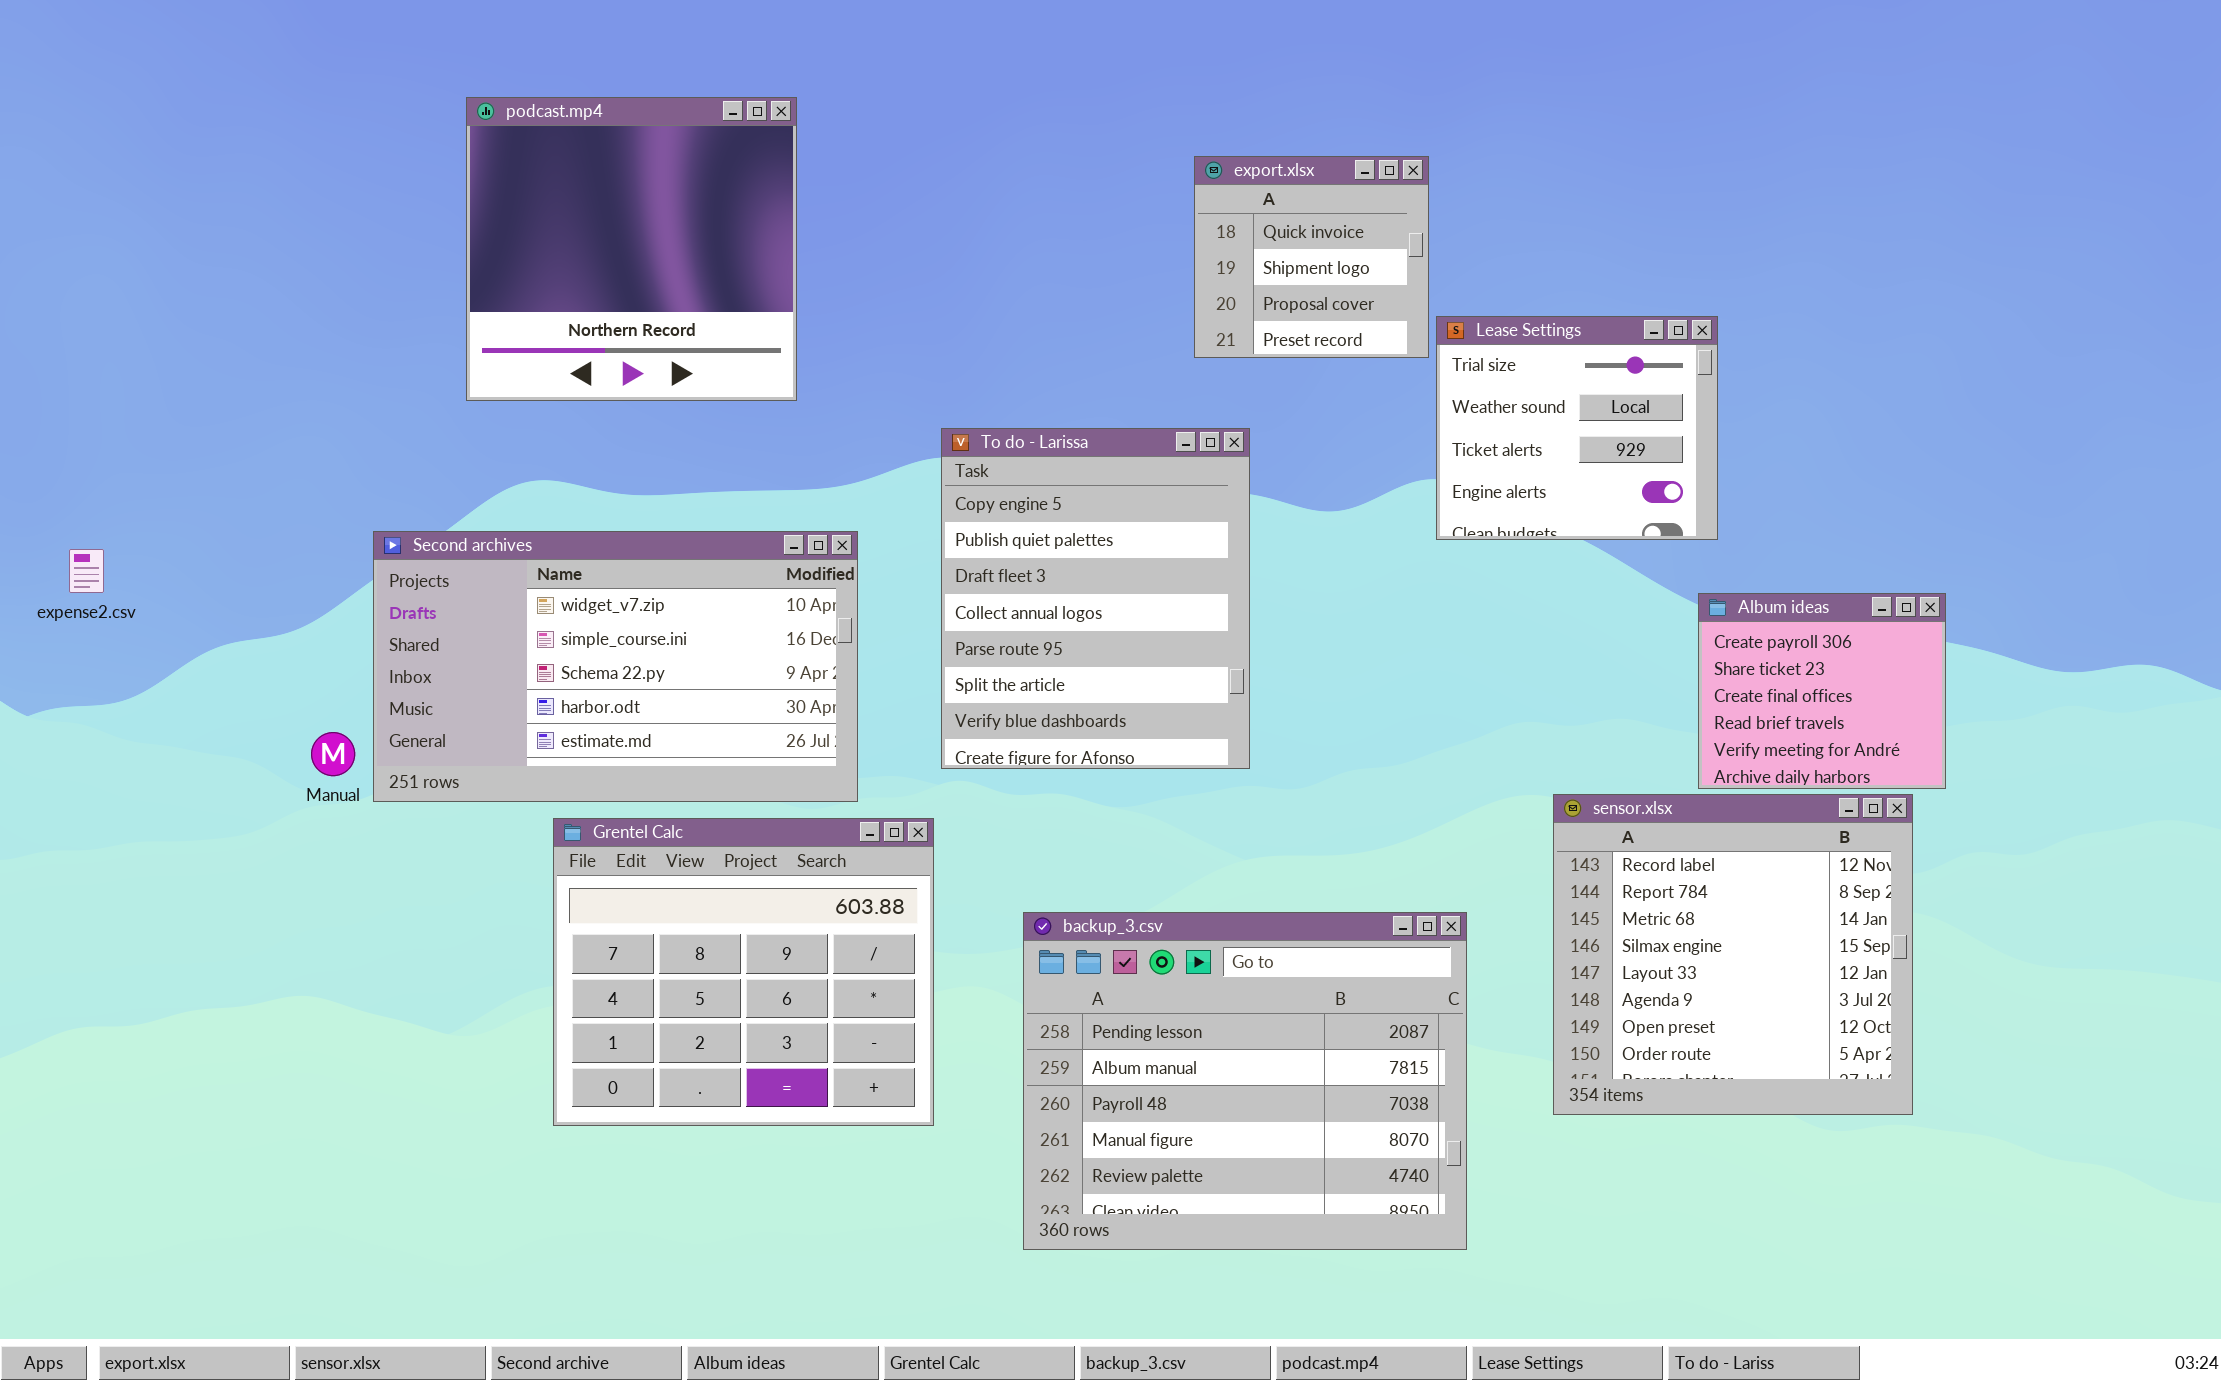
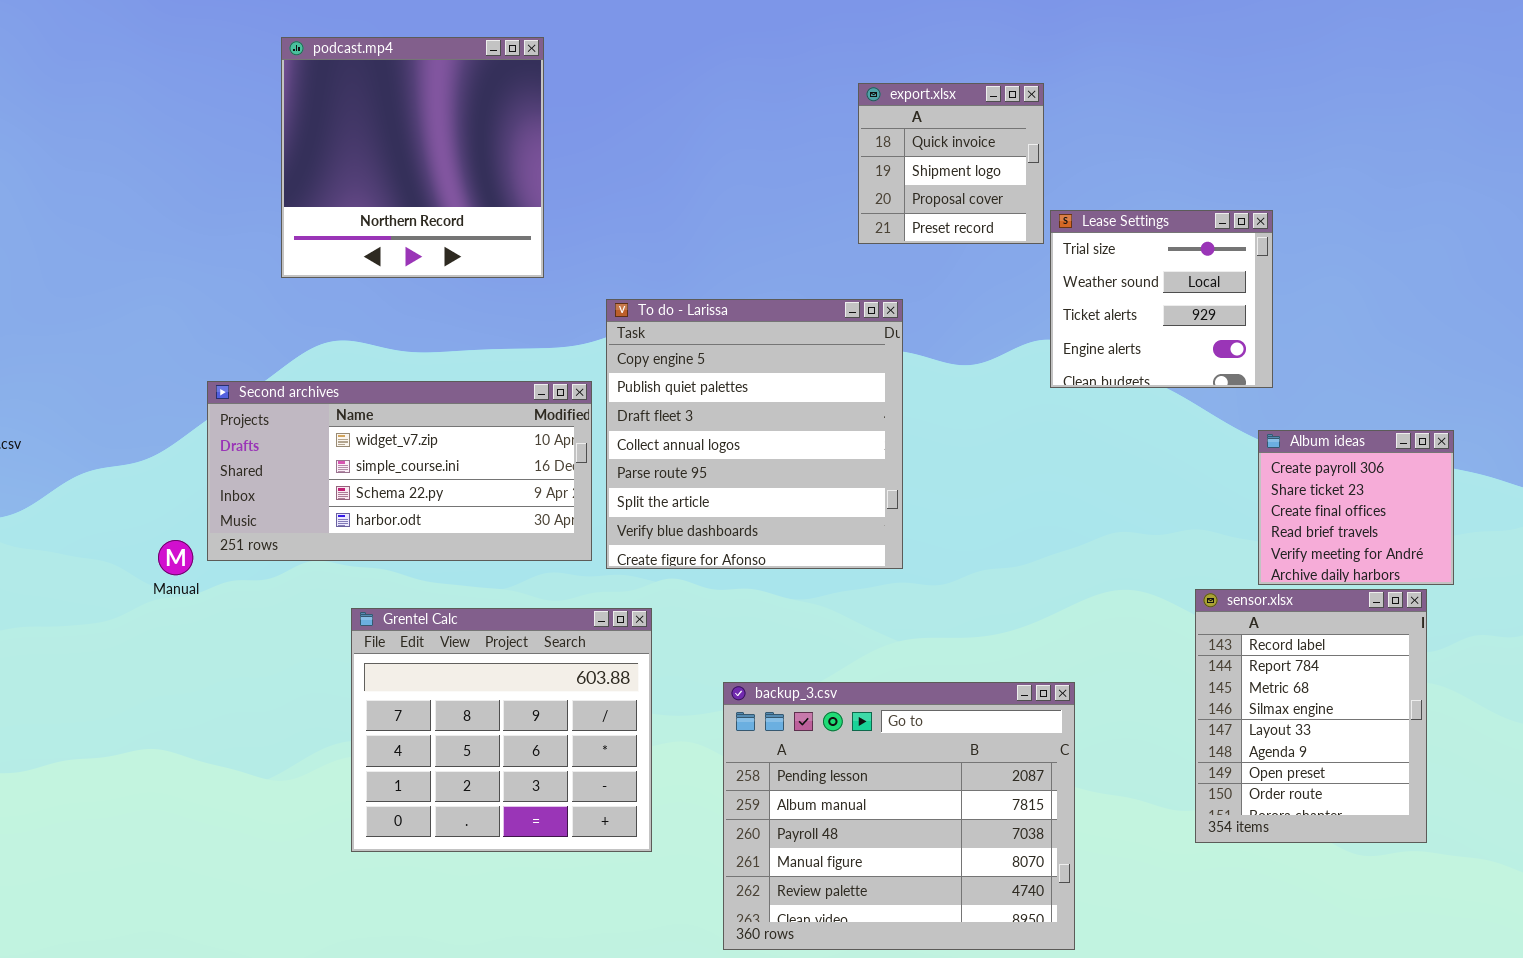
To do - Larissa: [941,428,1250,769] -> [606,299,903,569], resized
Second archives: [373,531,858,802] -> [207,381,592,561], resized
sensor.xlsx: [1553,794,1913,1115] -> [1195,589,1427,843], resized

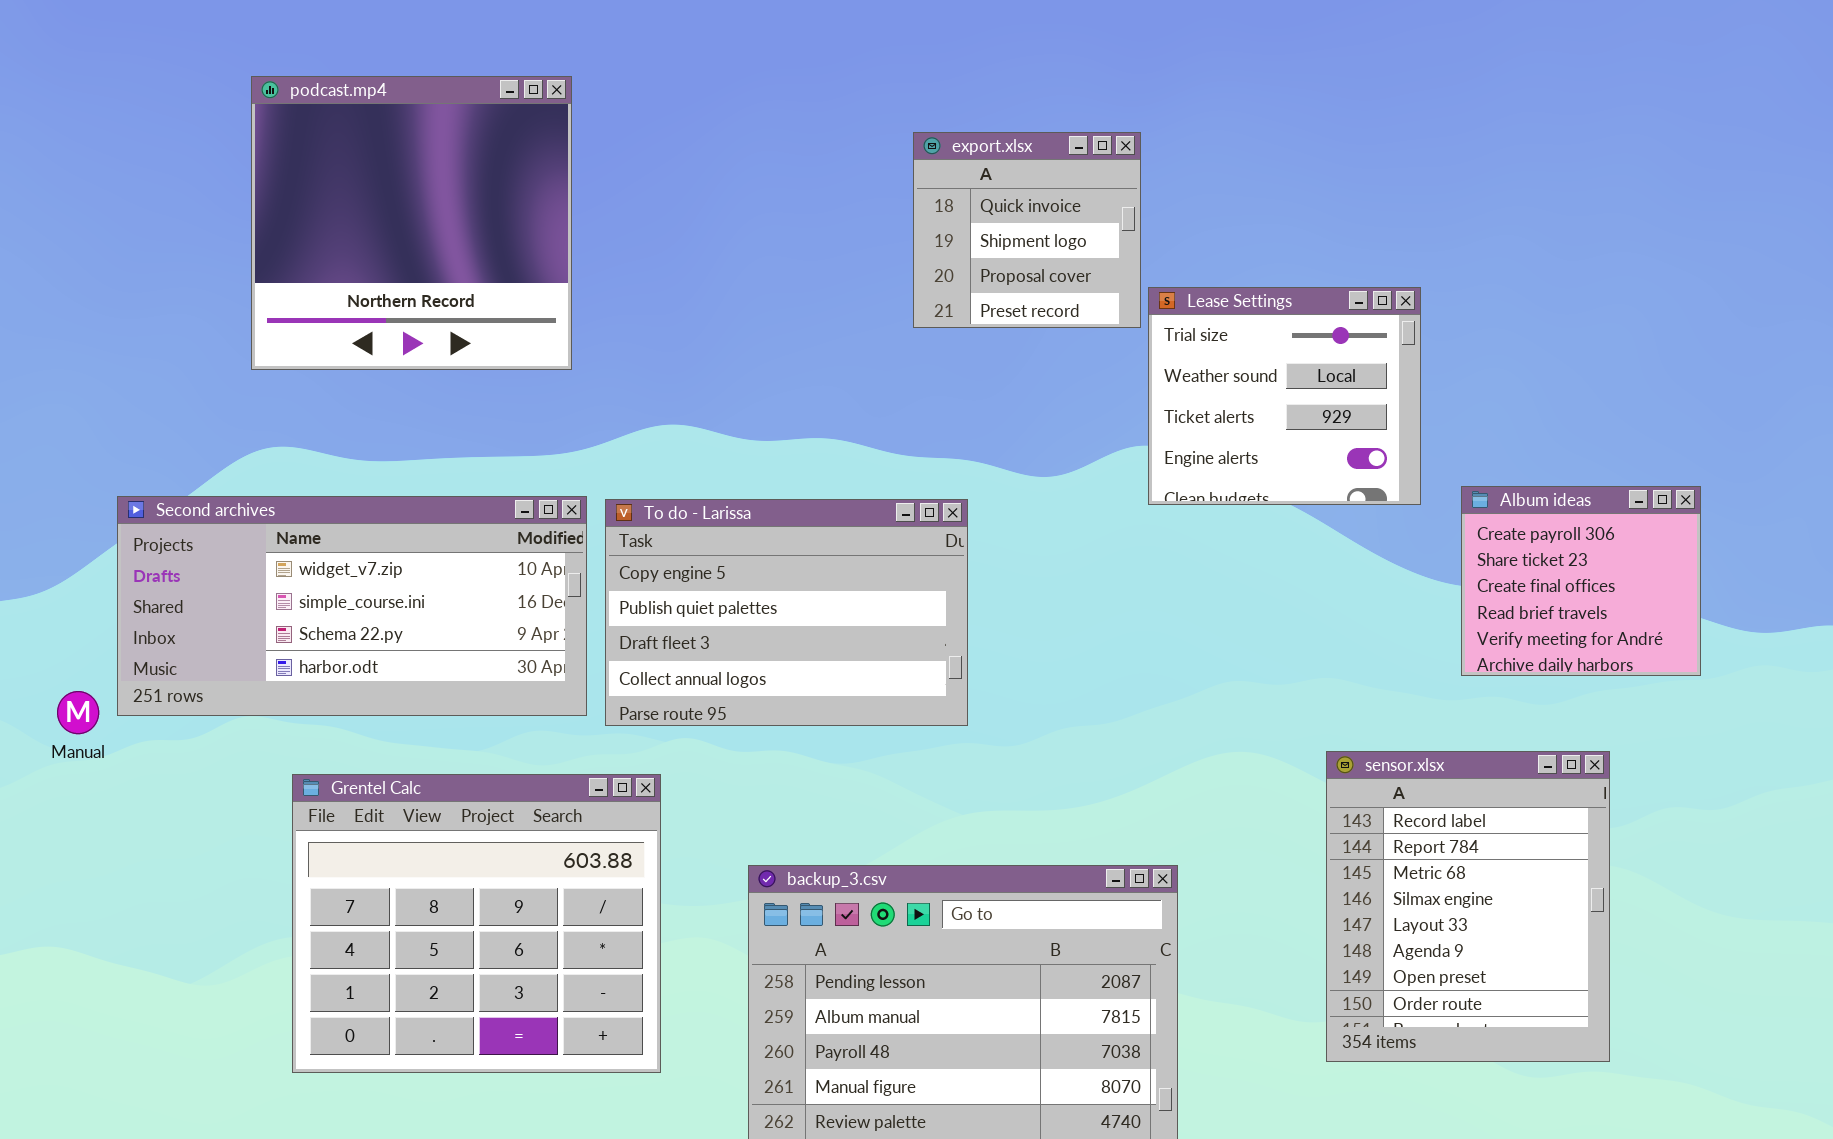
podcast.mp4: [281,37,544,278] -> [251,76,572,370], moved
To do - Larissa: [606,299,903,569] -> [605,499,968,726], resized
Album ideas: [1258,430,1454,585] -> [1461,486,1701,676], moved

